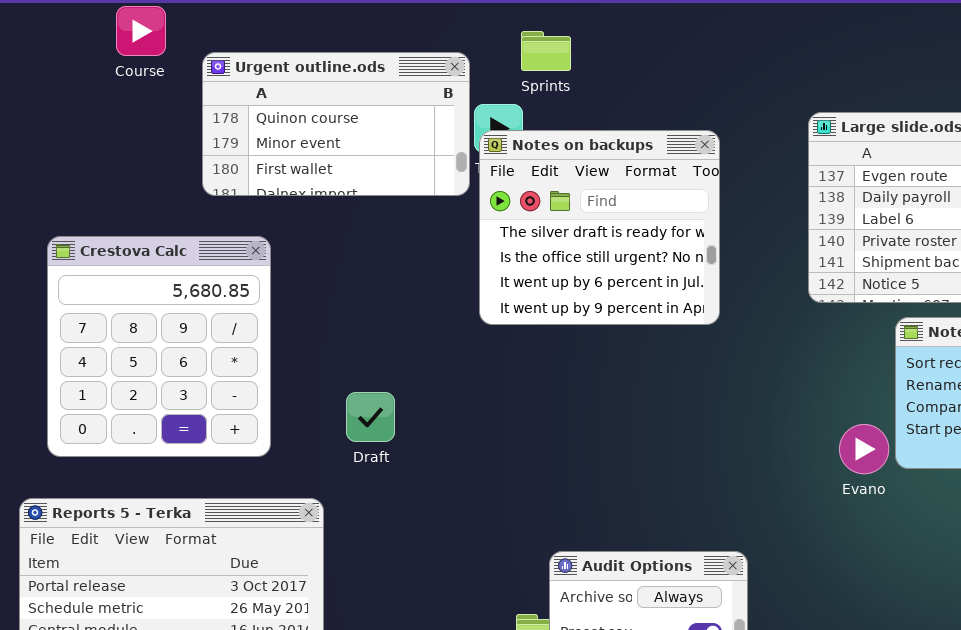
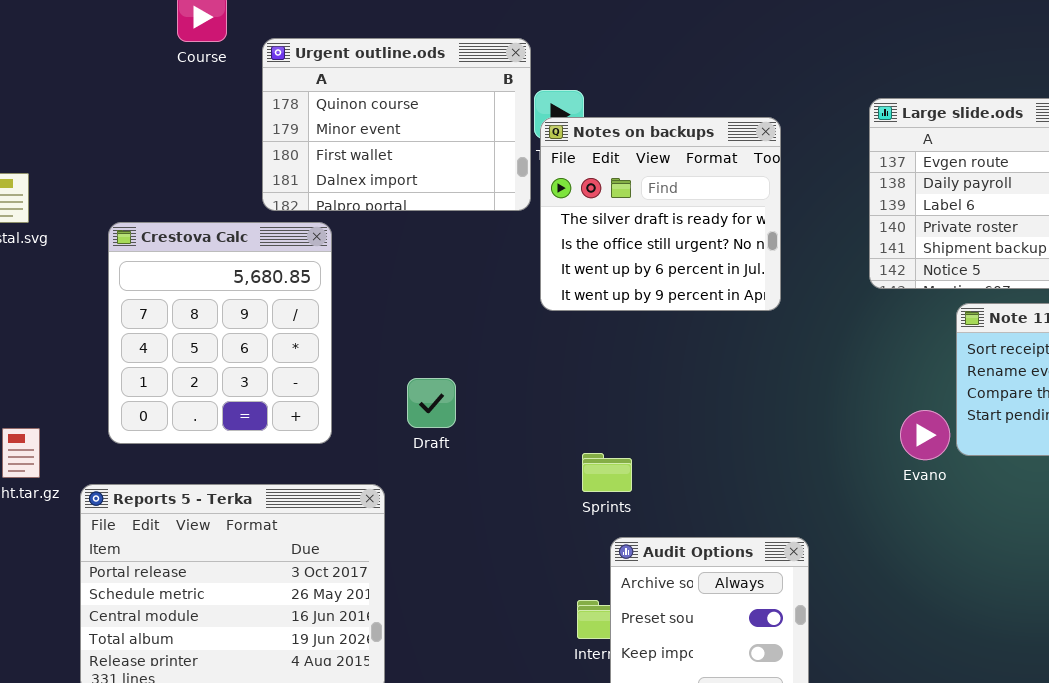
Sprints: [521,31,571,71] -> [582,453,632,492], moved
Urgent outline.ods: [202,52,470,196] -> [262,38,531,211], resized

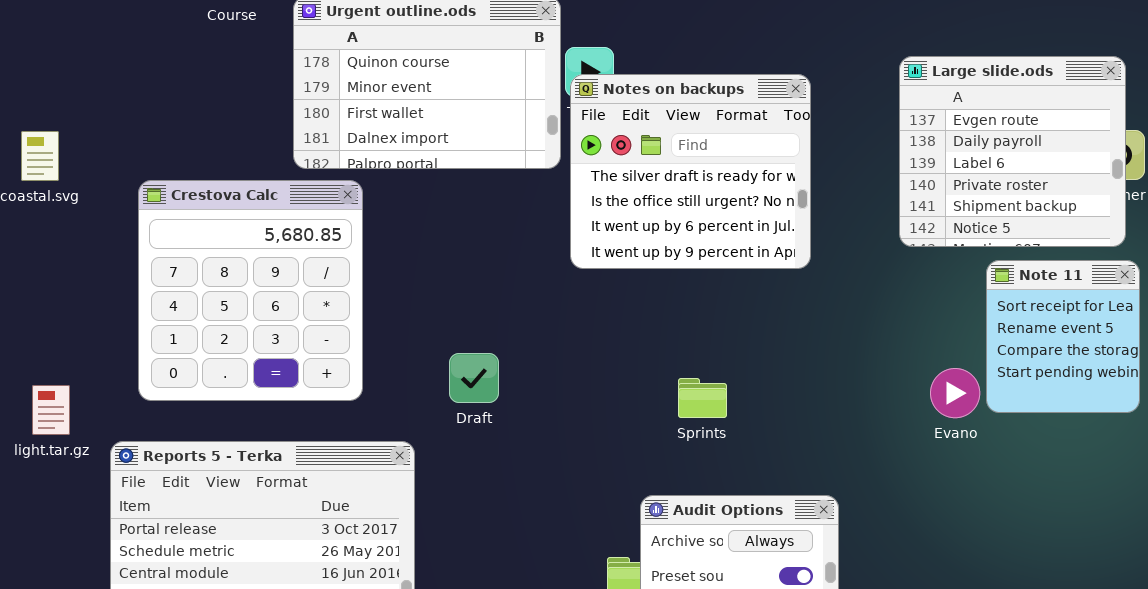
Draft: [407,378,456,428] -> [449,353,499,403], moved
Sprints: [582,453,632,492] -> [678,378,727,418], moved

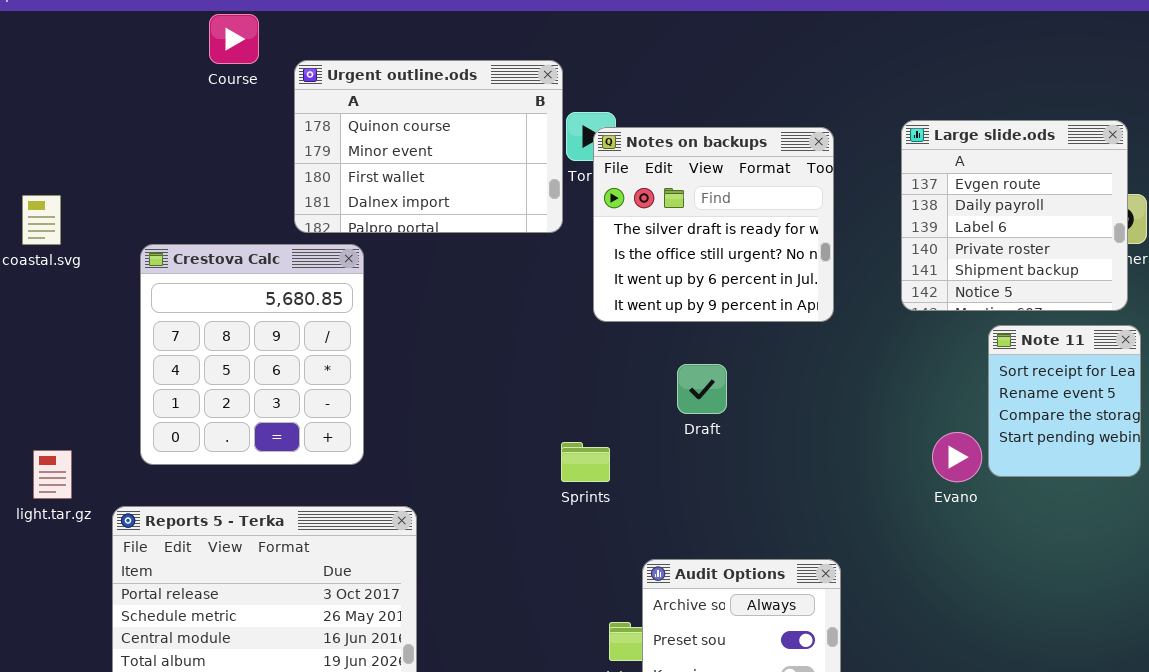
Notes on backups: [570,74,811,269] -> [593,127,834,322], moved
Draft: [449,353,499,403] -> [677,364,727,414], moved
Sprints: [678,378,727,418] -> [561,442,610,482], moved

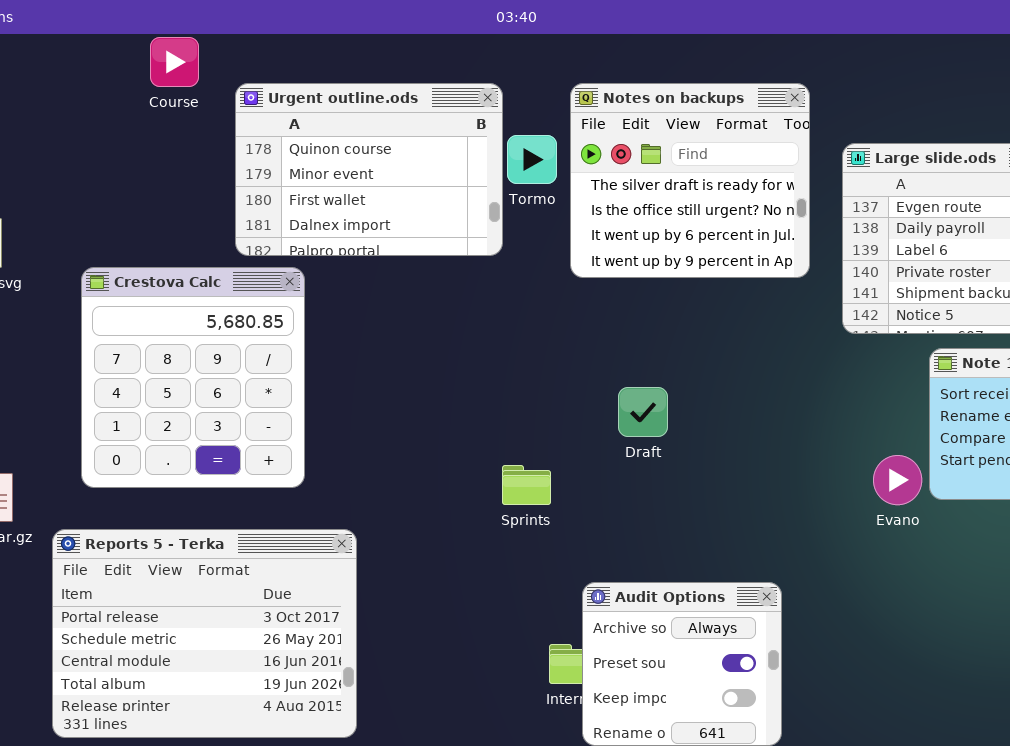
Notes on backups: [593,127,834,322] -> [570,83,810,278], moved

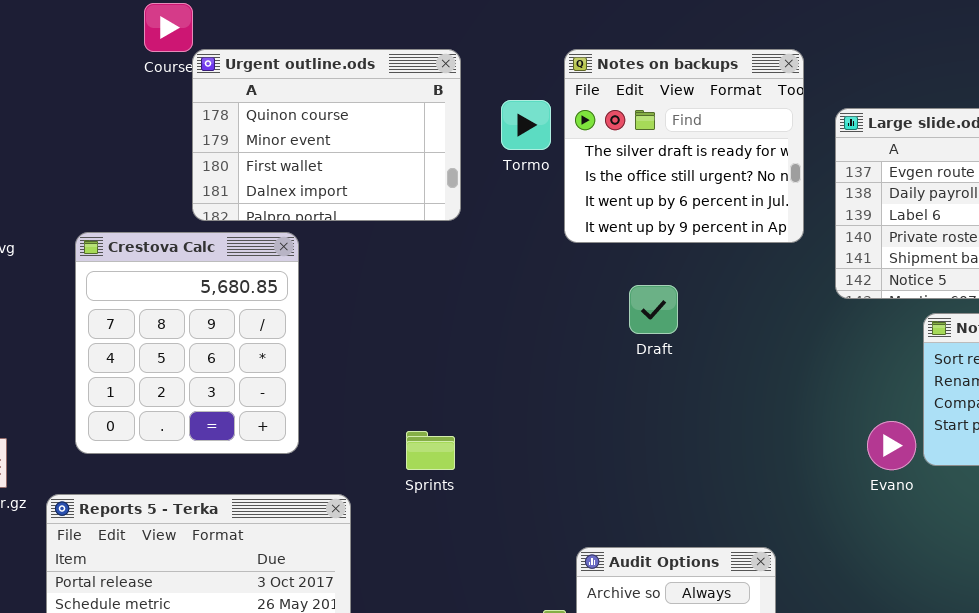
Urgent outline.ods: [235,83,503,256] -> [192,49,461,221], moved
Draft: [618,387,668,437] -> [629,285,678,334], moved
Sprints: [502,465,551,505] -> [406,431,455,470], moved

